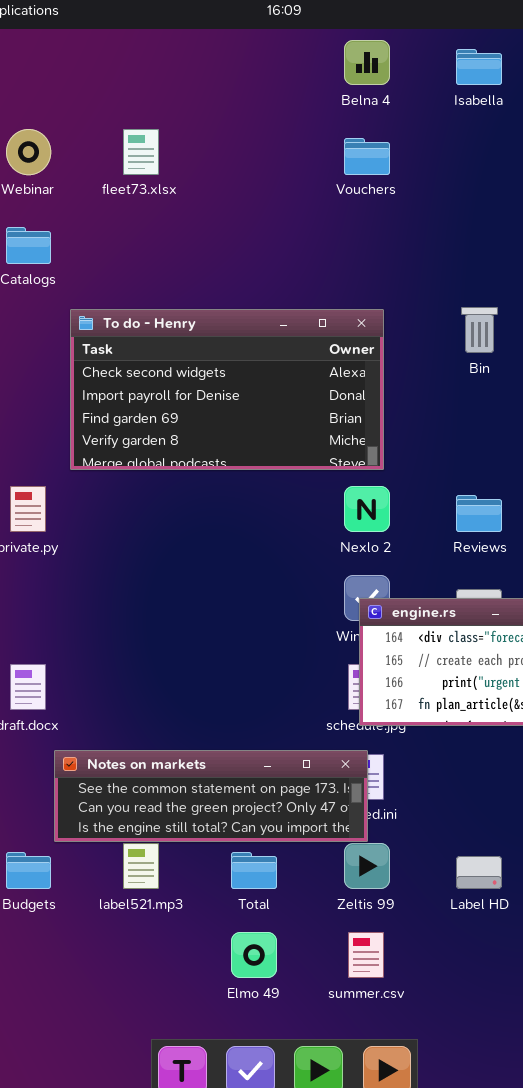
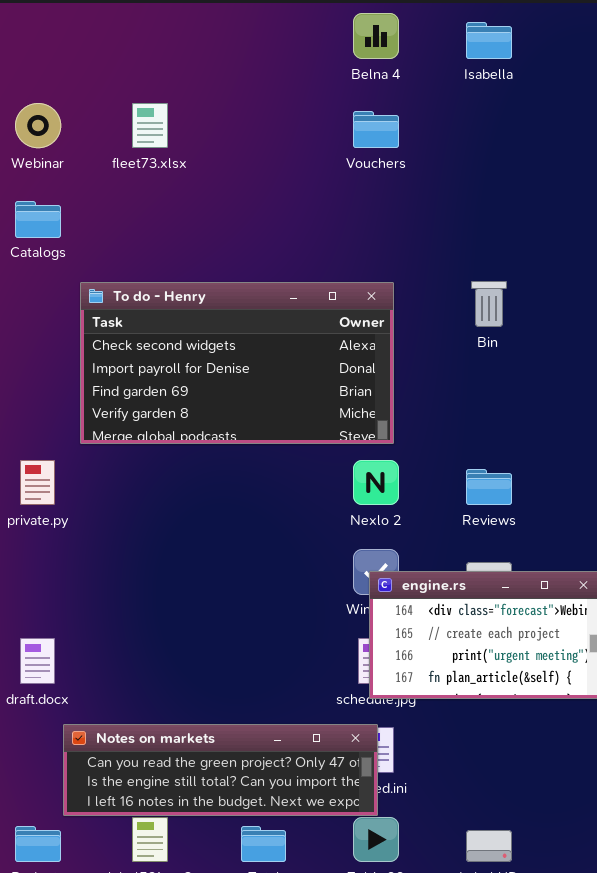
Notes on markets: [54,750,368,842] -> [63,724,378,816], scrolled down 1 row

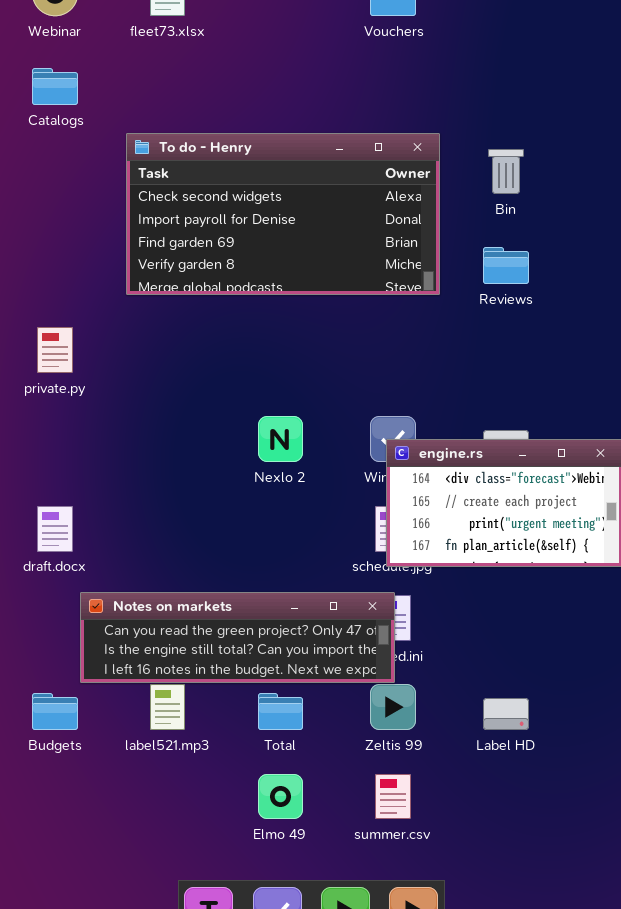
To do - Henry: [80,282,394,444] -> [126,133,440,295], moved
Nexlo 2: [353,460,399,505] -> [258,416,303,462], moved
Reviews: [466,469,512,505] -> [483,247,529,284], moved

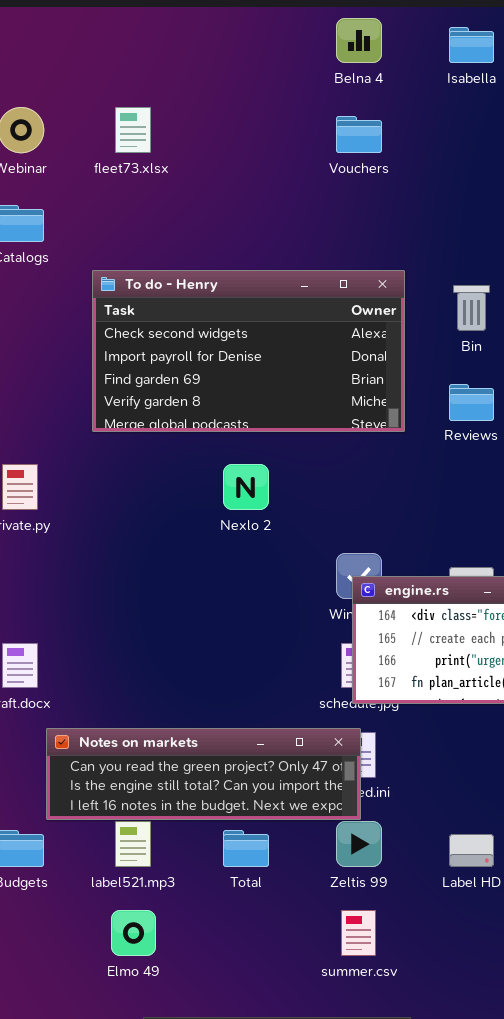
Nexlo 2: [258,416,303,462] -> [223,464,269,510], moved
Elmo 49: [258,774,303,819] -> [111,910,156,956], moved

